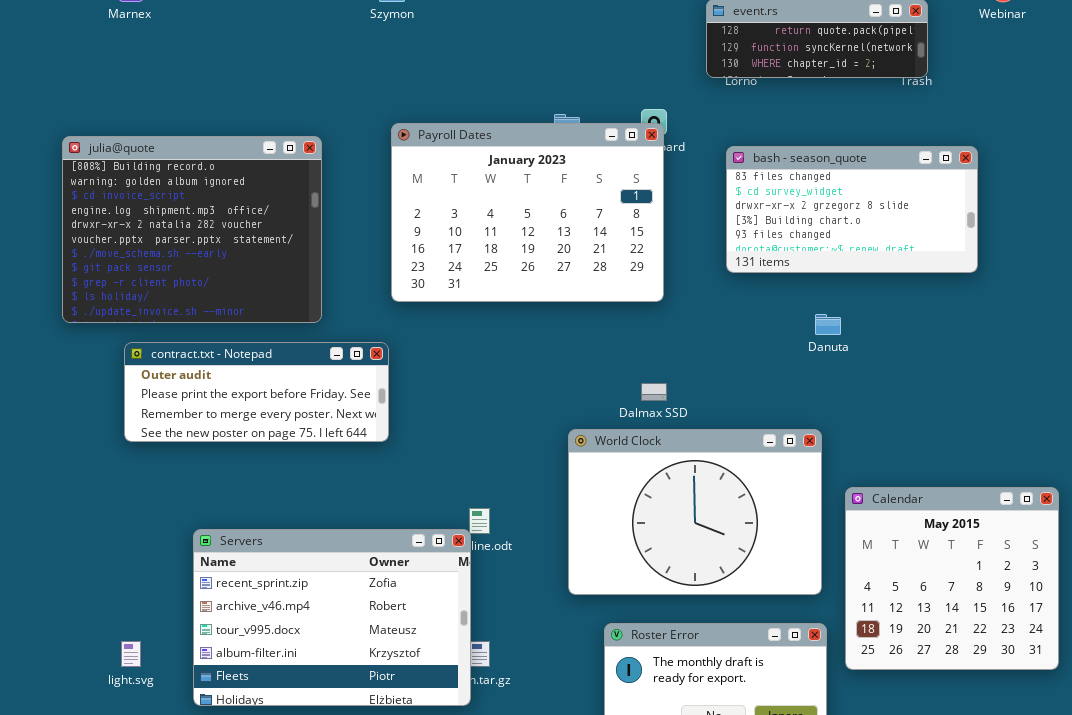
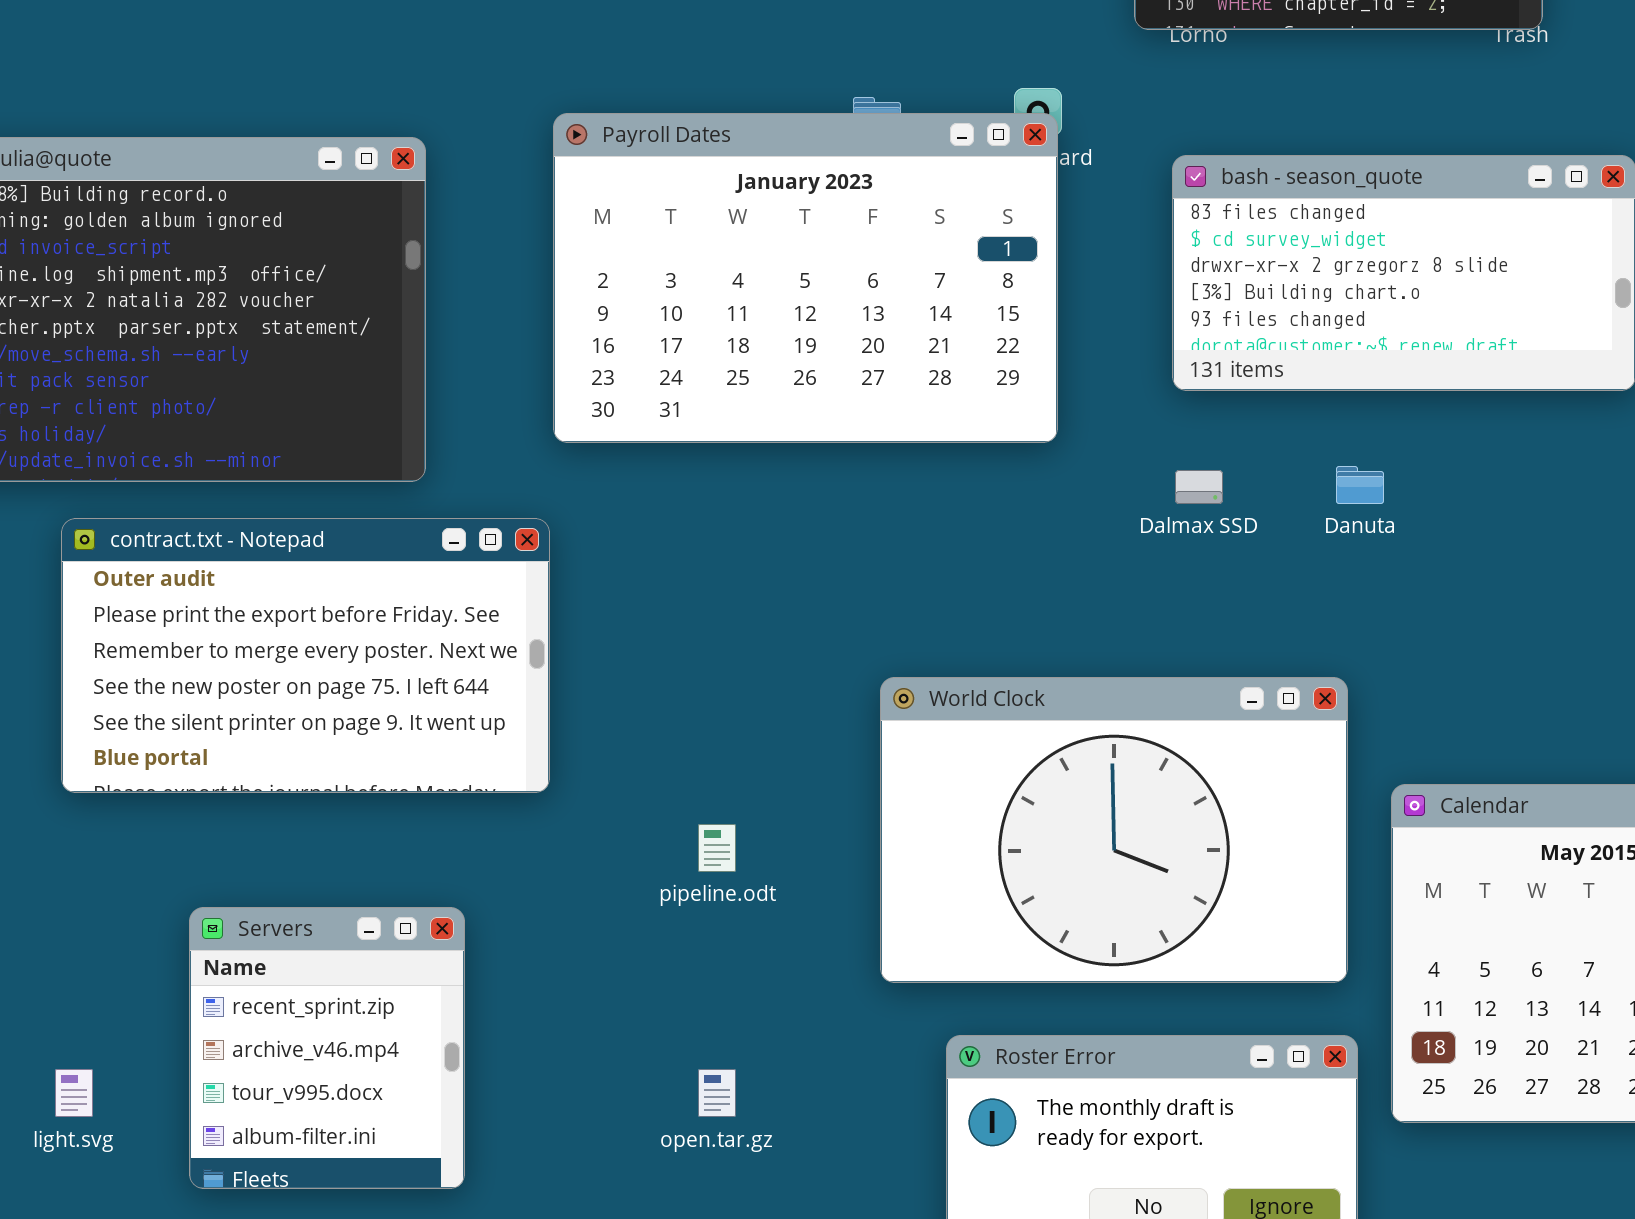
contract.txt - Notepad: [124,342,389,442] -> [61,518,550,793], resized
Dalmax SSD: [641,383,667,401] -> [1175,470,1223,504], moved
Servers: [193,529,471,706] -> [189,907,465,1189], resized

